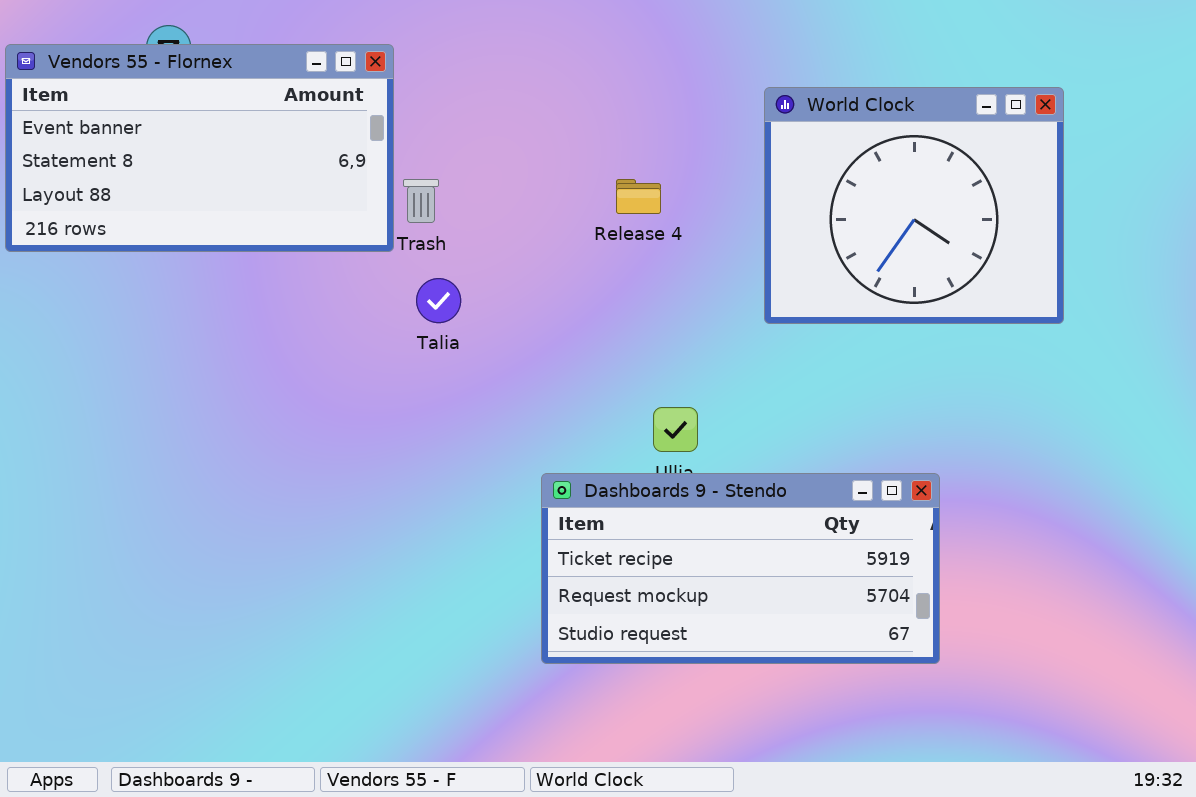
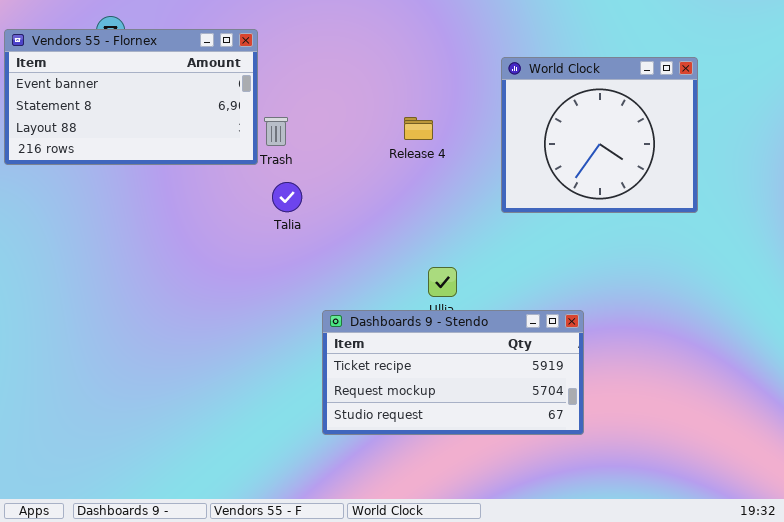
Dashboards 9 - Stendo: [541,473,940,664] -> [322,310,584,435], moved

